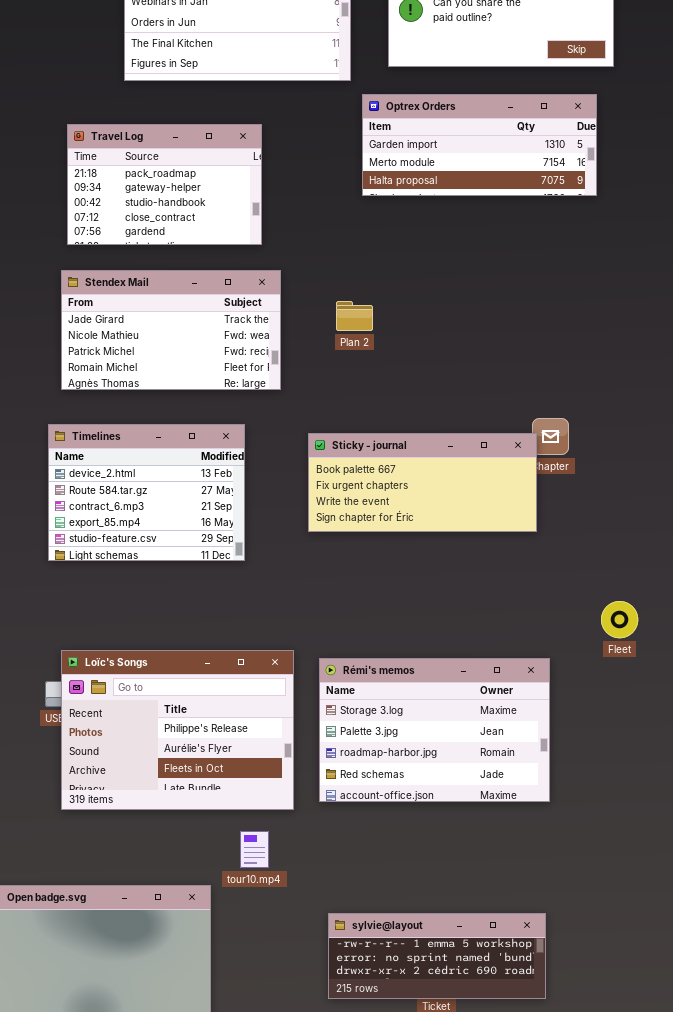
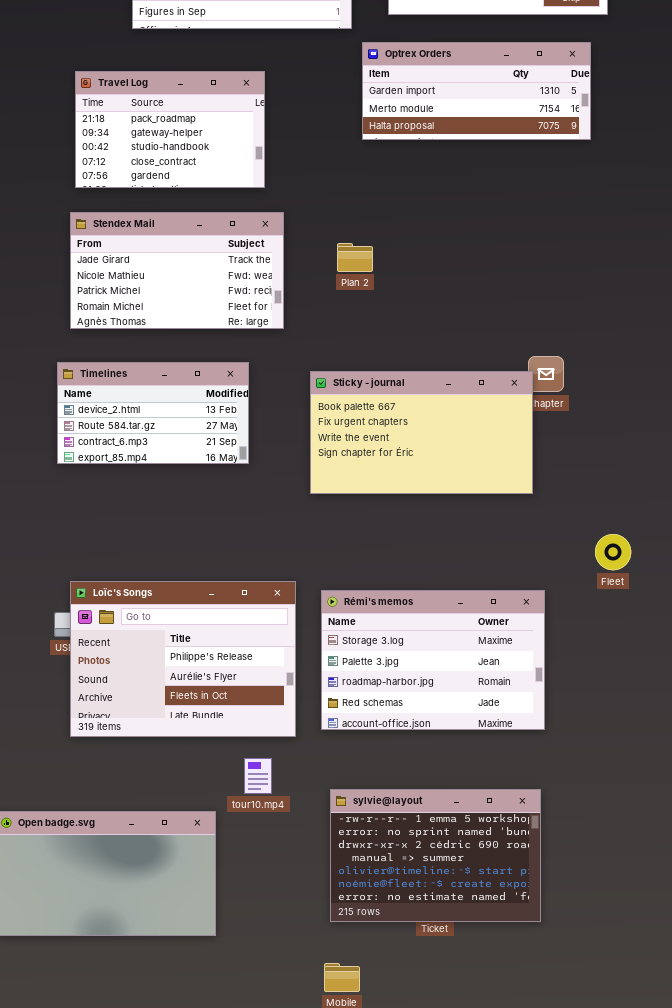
Timelines: [48,424,245,561] -> [57,362,249,464], resized
Sticky - journal: [308,433,537,532] -> [310,371,533,494], resized
sylvie@layout: [328,913,546,999] -> [330,789,541,922], resized

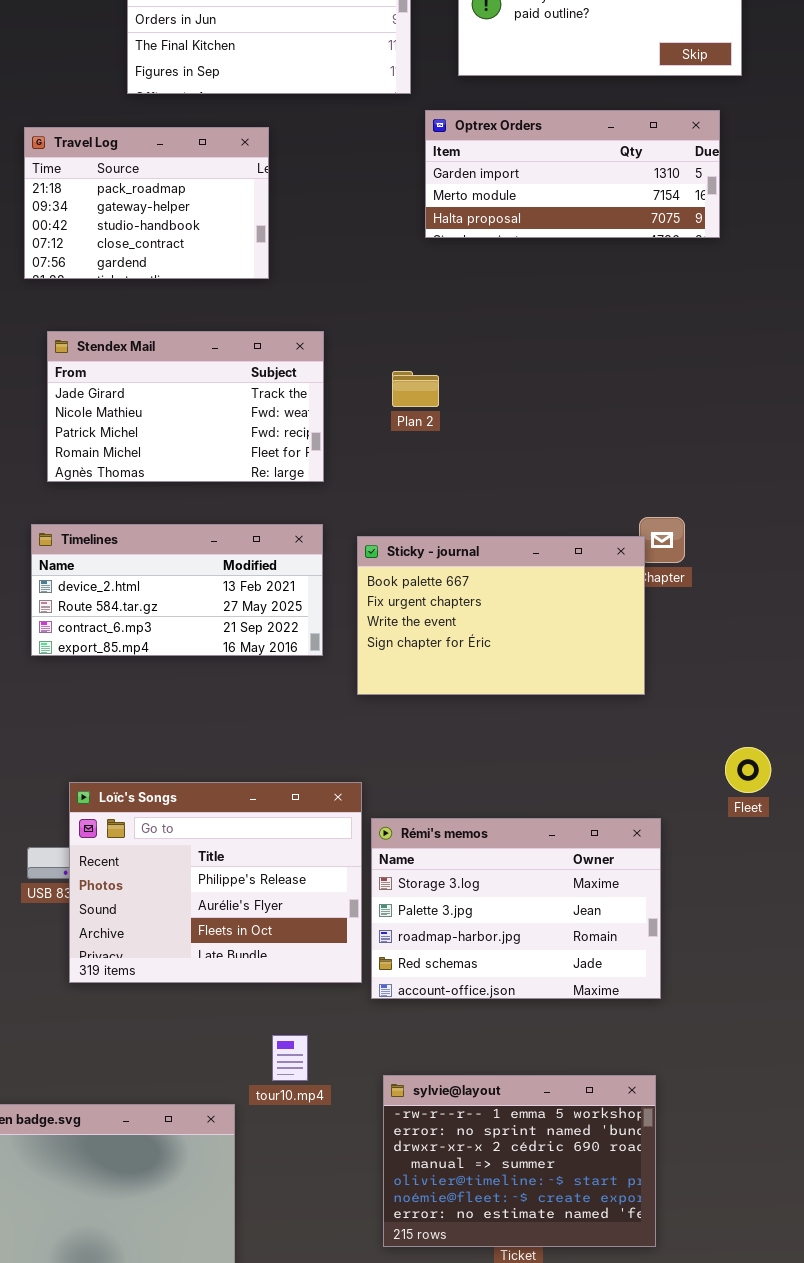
Travel Log: [75,71,265,188] -> [24,127,269,279], moved
Timelines: [57,362,249,464] -> [31,524,323,656], resized
Loïc's Songs: [70,581,296,737] -> [69,782,362,983], moved

